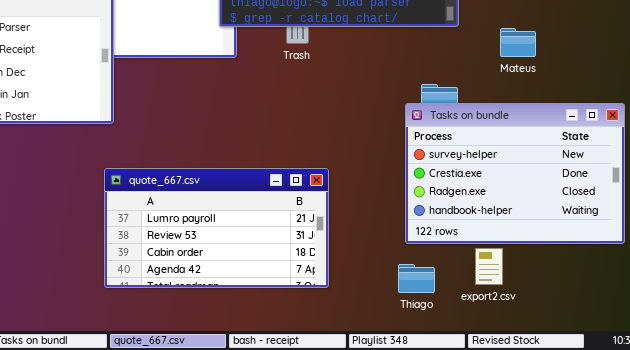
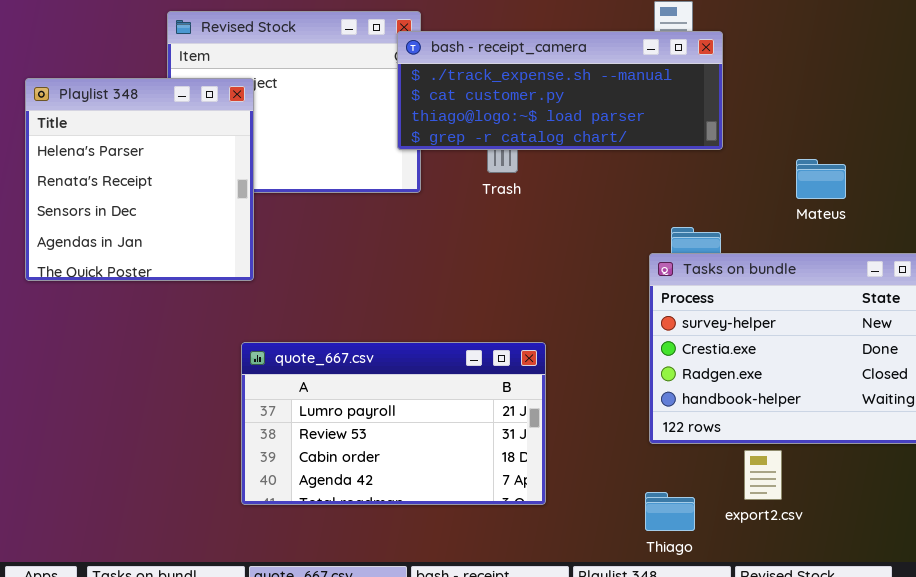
Mateus: [500,28,536,57] -> [796,159,846,199], moved
Thiago: [398,264,435,293] -> [645,492,695,531], moved

